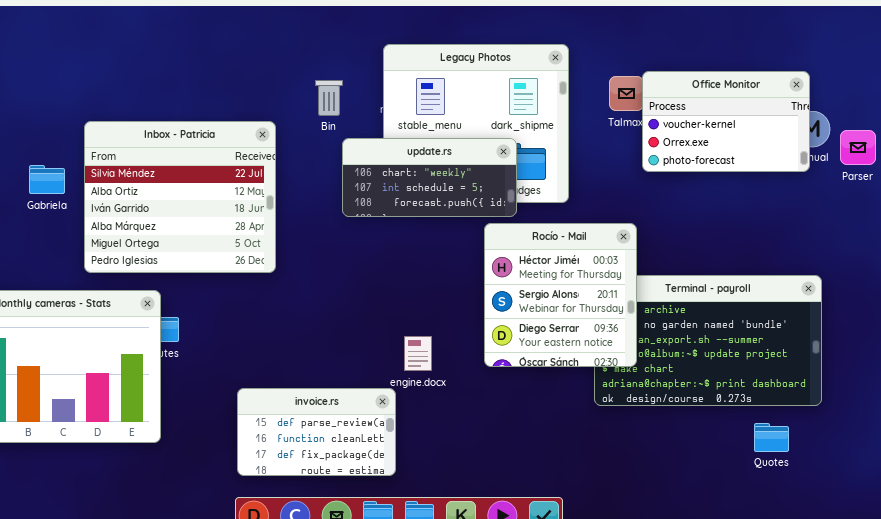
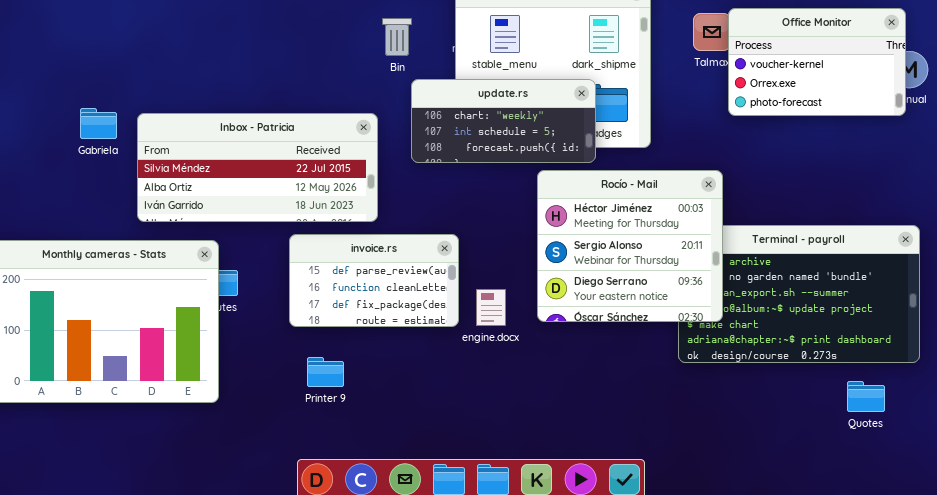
Inbox - Patricia: [84,121,276,273] -> [137,113,378,222], resized
Rocío - Mail: [484,223,637,367] -> [537,170,723,322], resized
invoice.rs: [237,388,396,476] -> [289,234,459,327], moved

